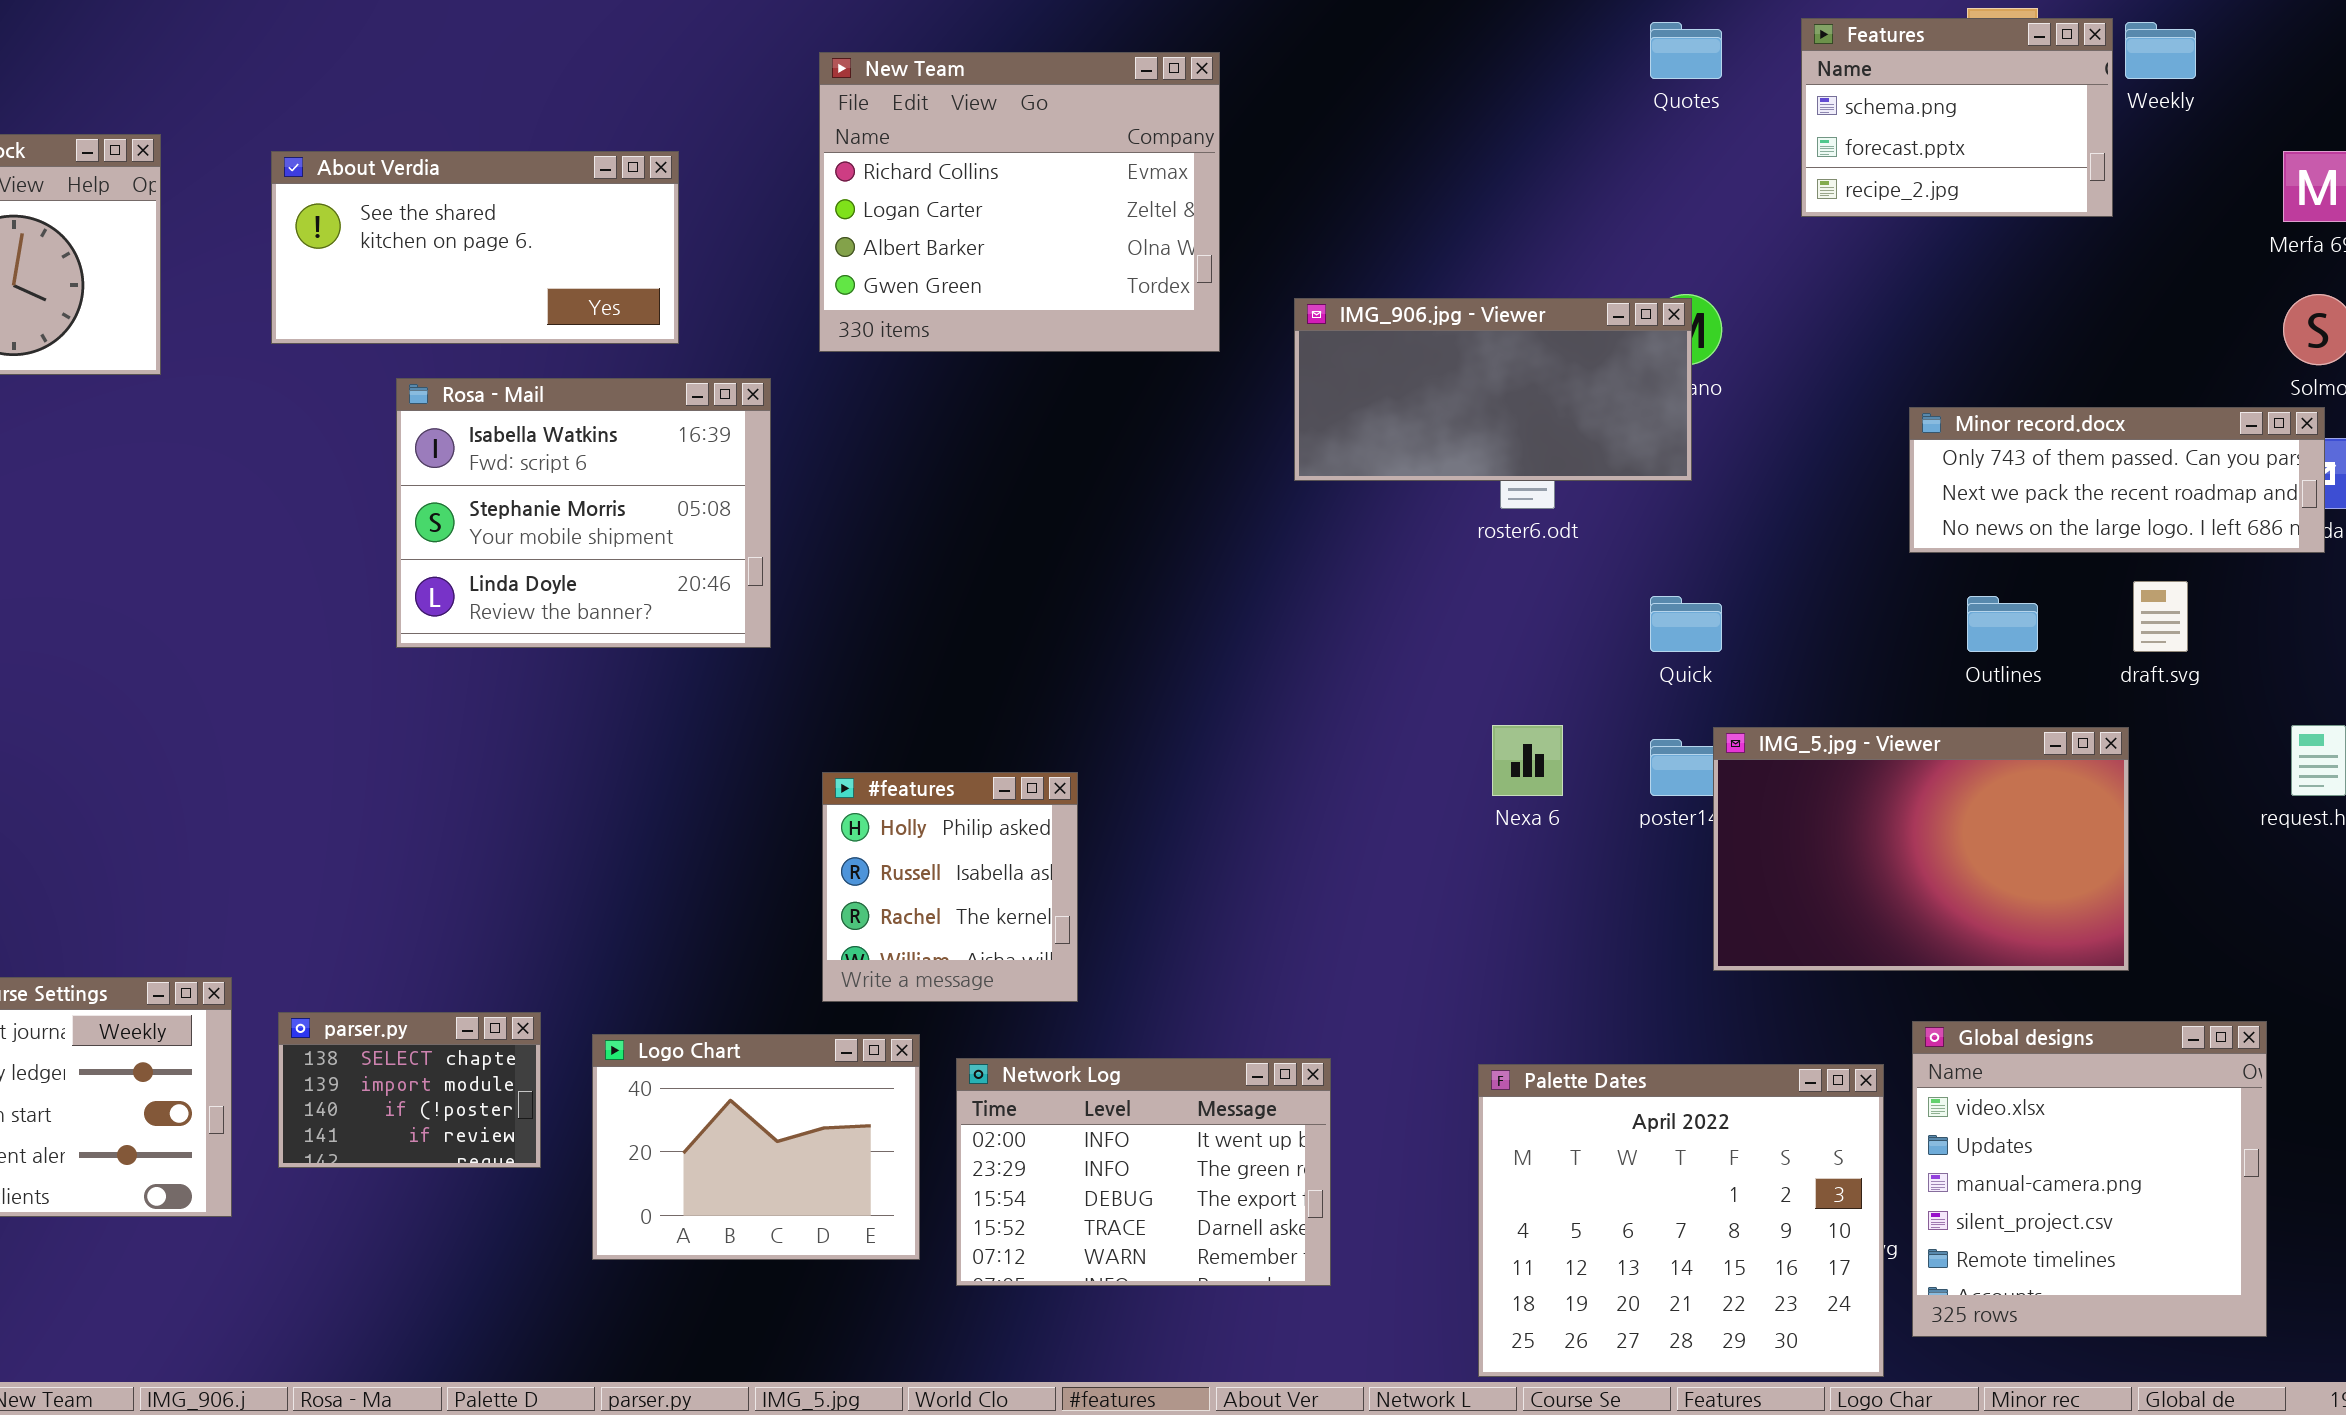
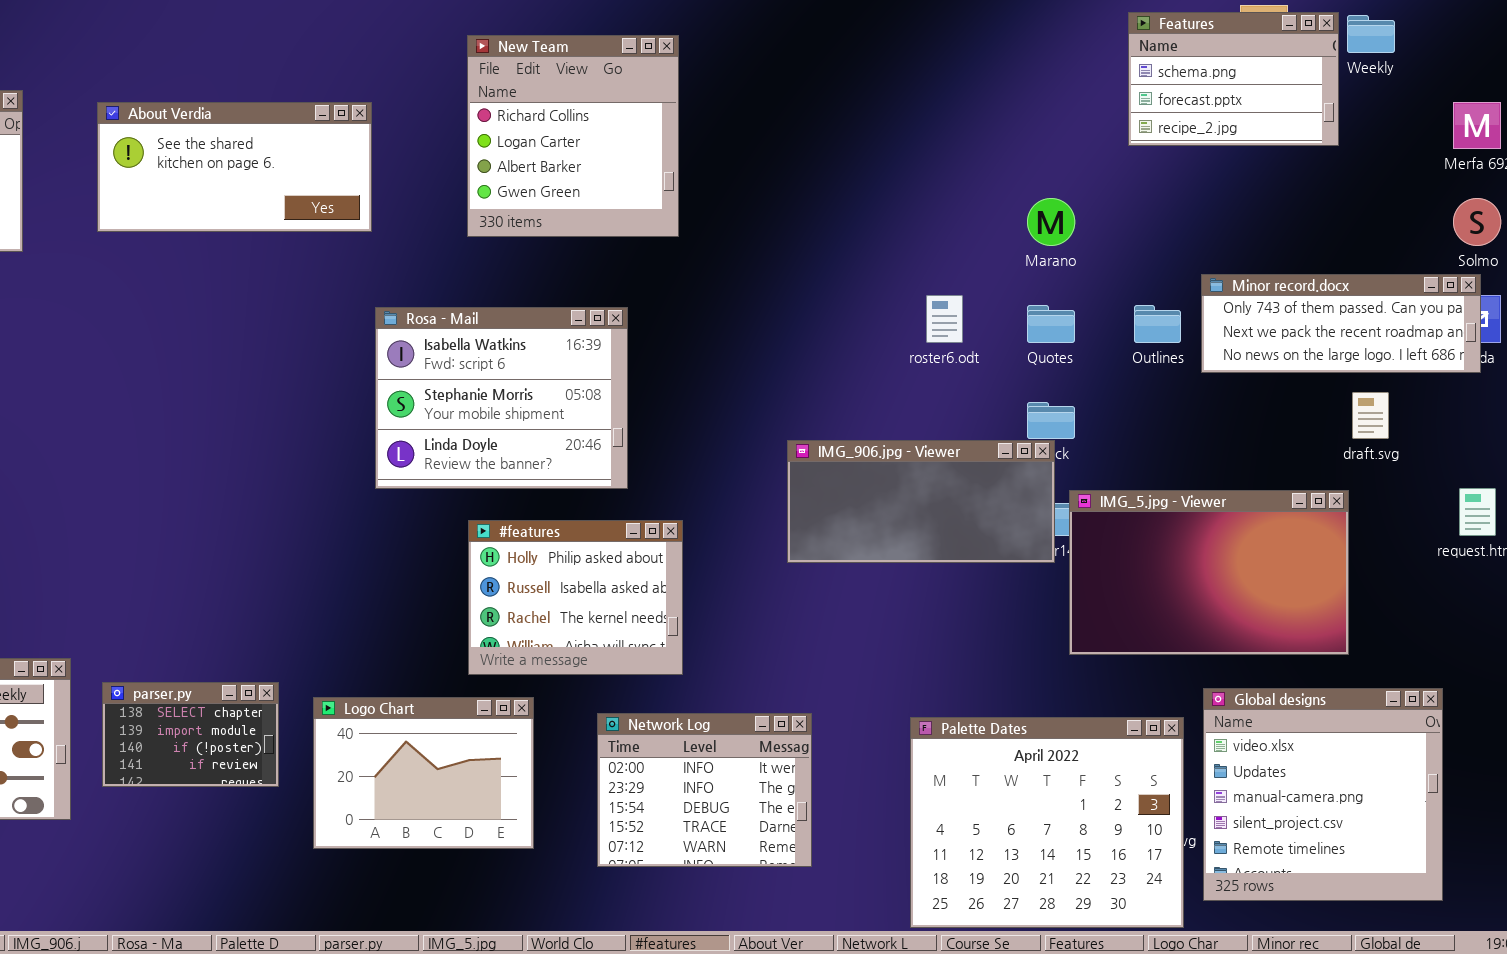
Quotes: [1650,22,1722,79] -> [1027,305,1075,343], moved
New Team: [819,52,1220,352] -> [467,35,679,237], resized
IMG_906.jpg - Viewer: [1294,298,1692,481] -> [787,440,1055,563], moved
Rosa - Mail: [396,378,771,648] -> [375,307,628,489], moved
Outlines: [1967,596,2038,652] -> [1134,305,1181,343], moved
#features: [822,772,1078,1002] -> [468,520,683,675], resized
Network Log: [956,1058,1331,1286] -> [597,713,812,867], resized

